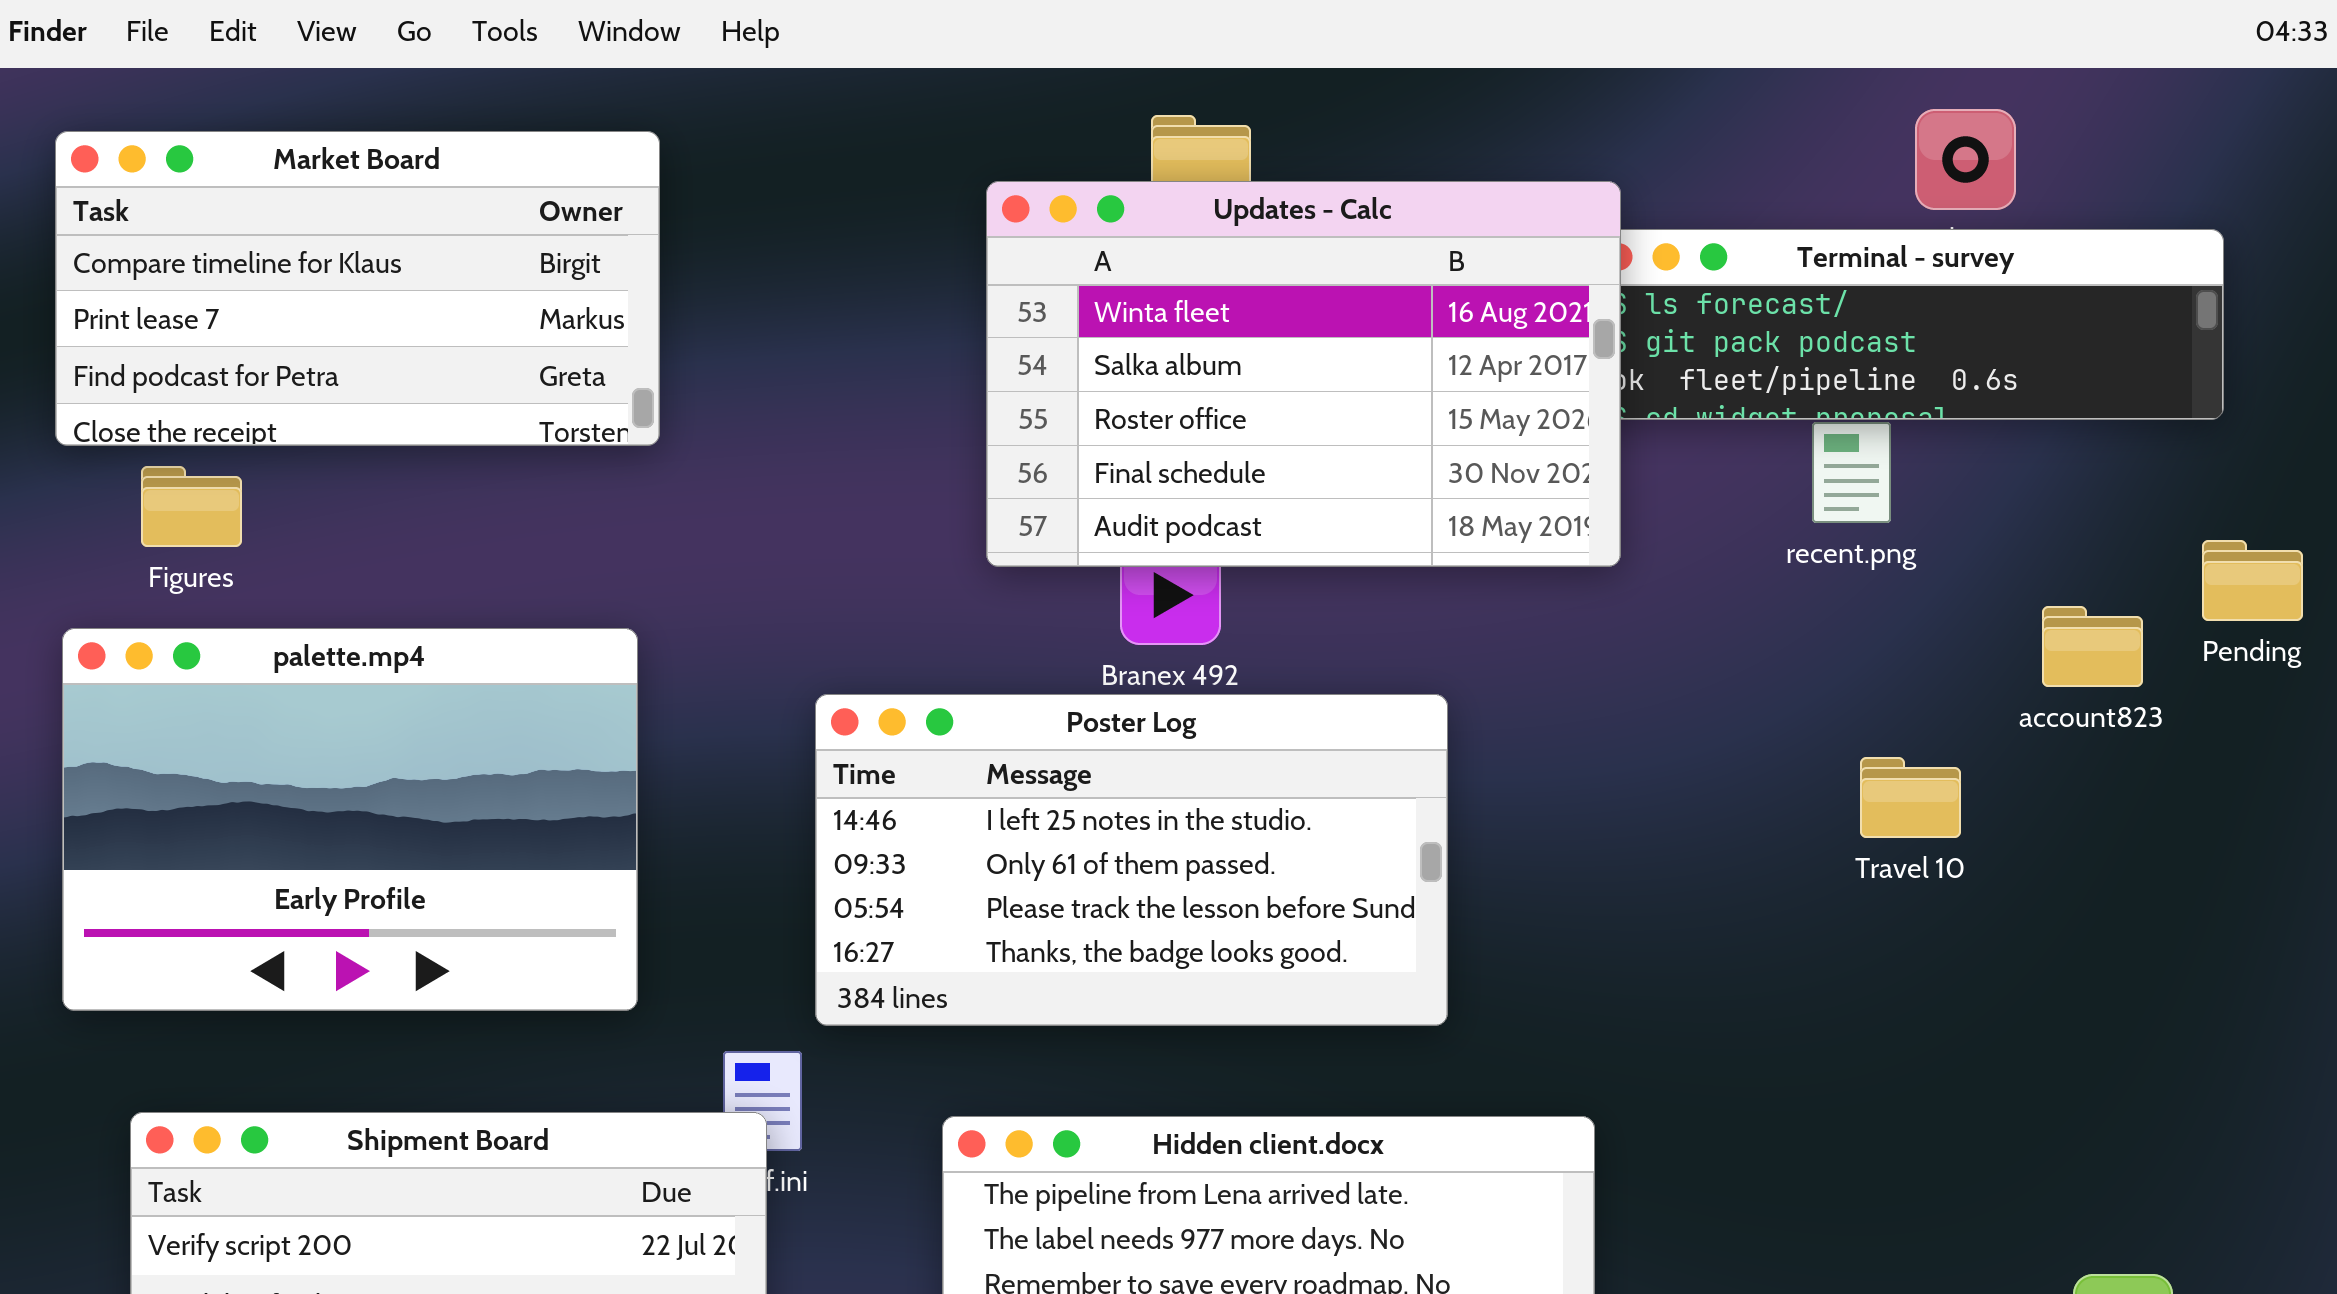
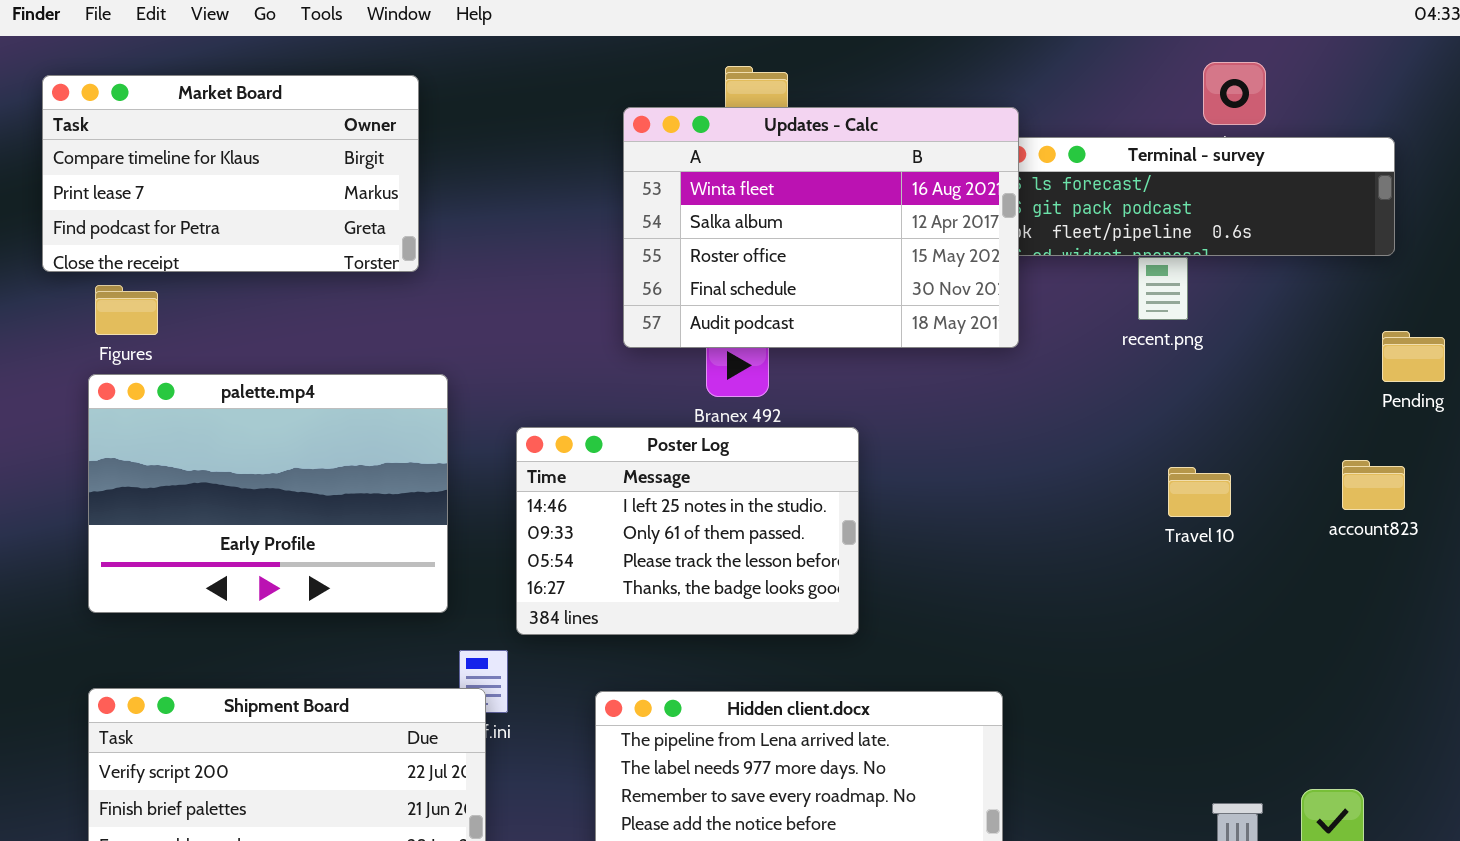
account823: [2042,606,2143,687] -> [1342,460,1405,510], moved
palette.mp4: [62,628,638,1011] -> [88,374,448,613], moved
Poster Log: [815,694,1448,1026] -> [516,427,859,635], resized

